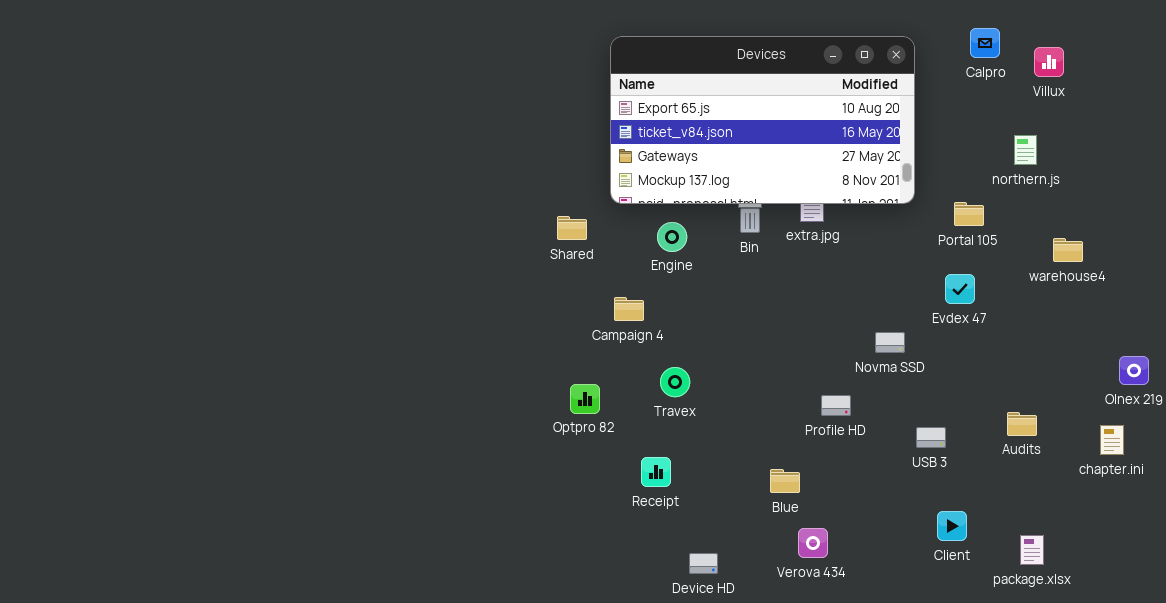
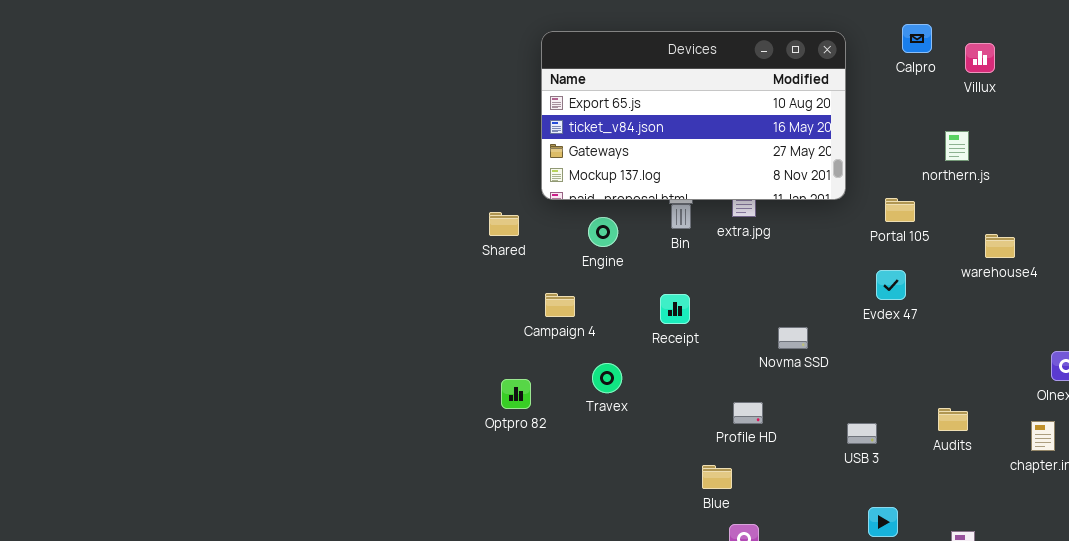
Novma SSD: [875,332,905,353] -> [778,327,808,349], moved
Profile HD: [821,395,851,416] -> [733,402,763,424], moved
Receipt: [641,457,671,487] -> [660,294,690,324], moved

